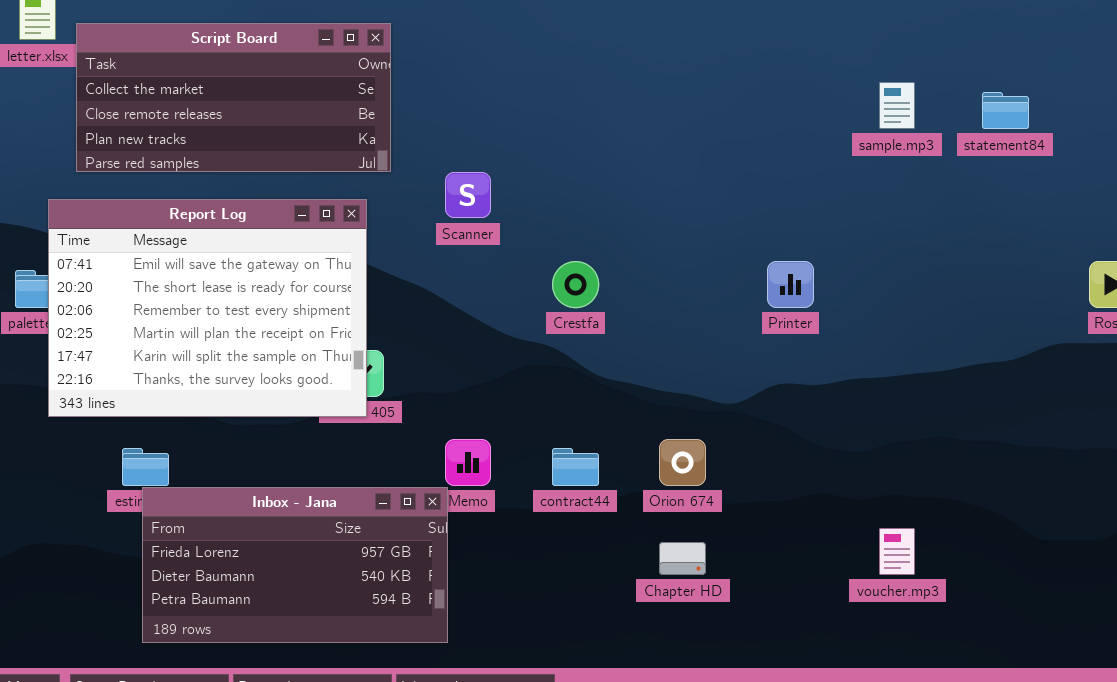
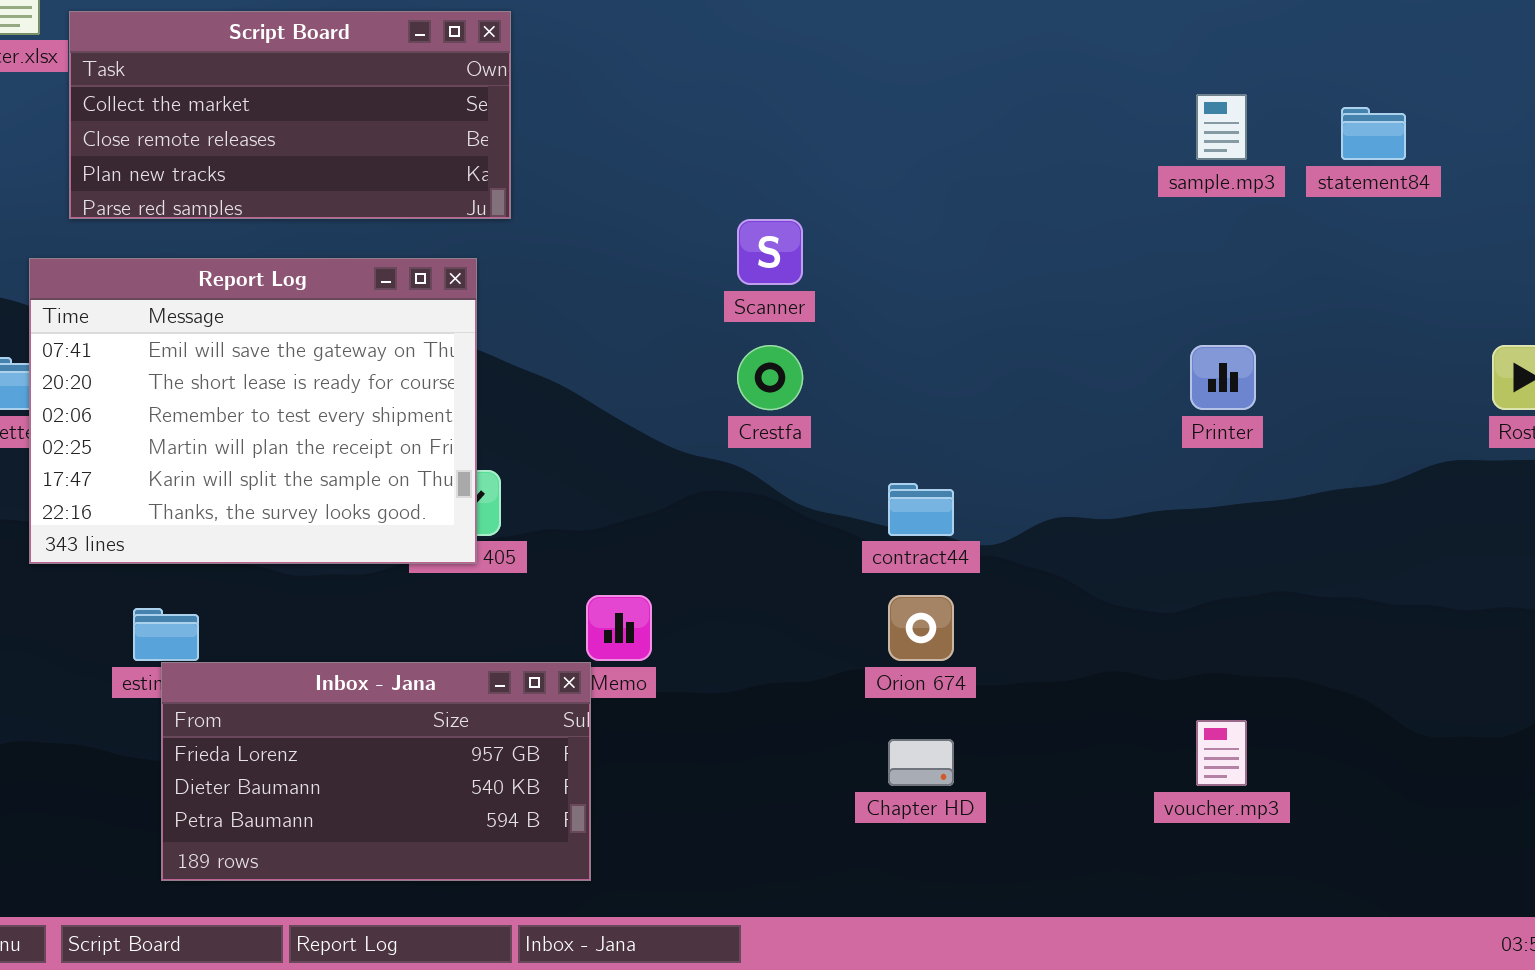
Scanner: [445,172,491,218] -> [737,219,803,285], moved
Printer: [767,261,814,308] -> [1190,345,1256,410], moved
contract44: [552,448,599,486] -> [888,483,954,536], moved

